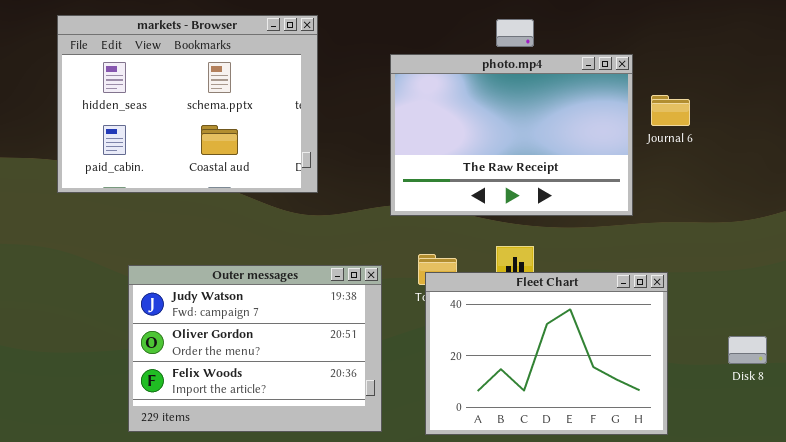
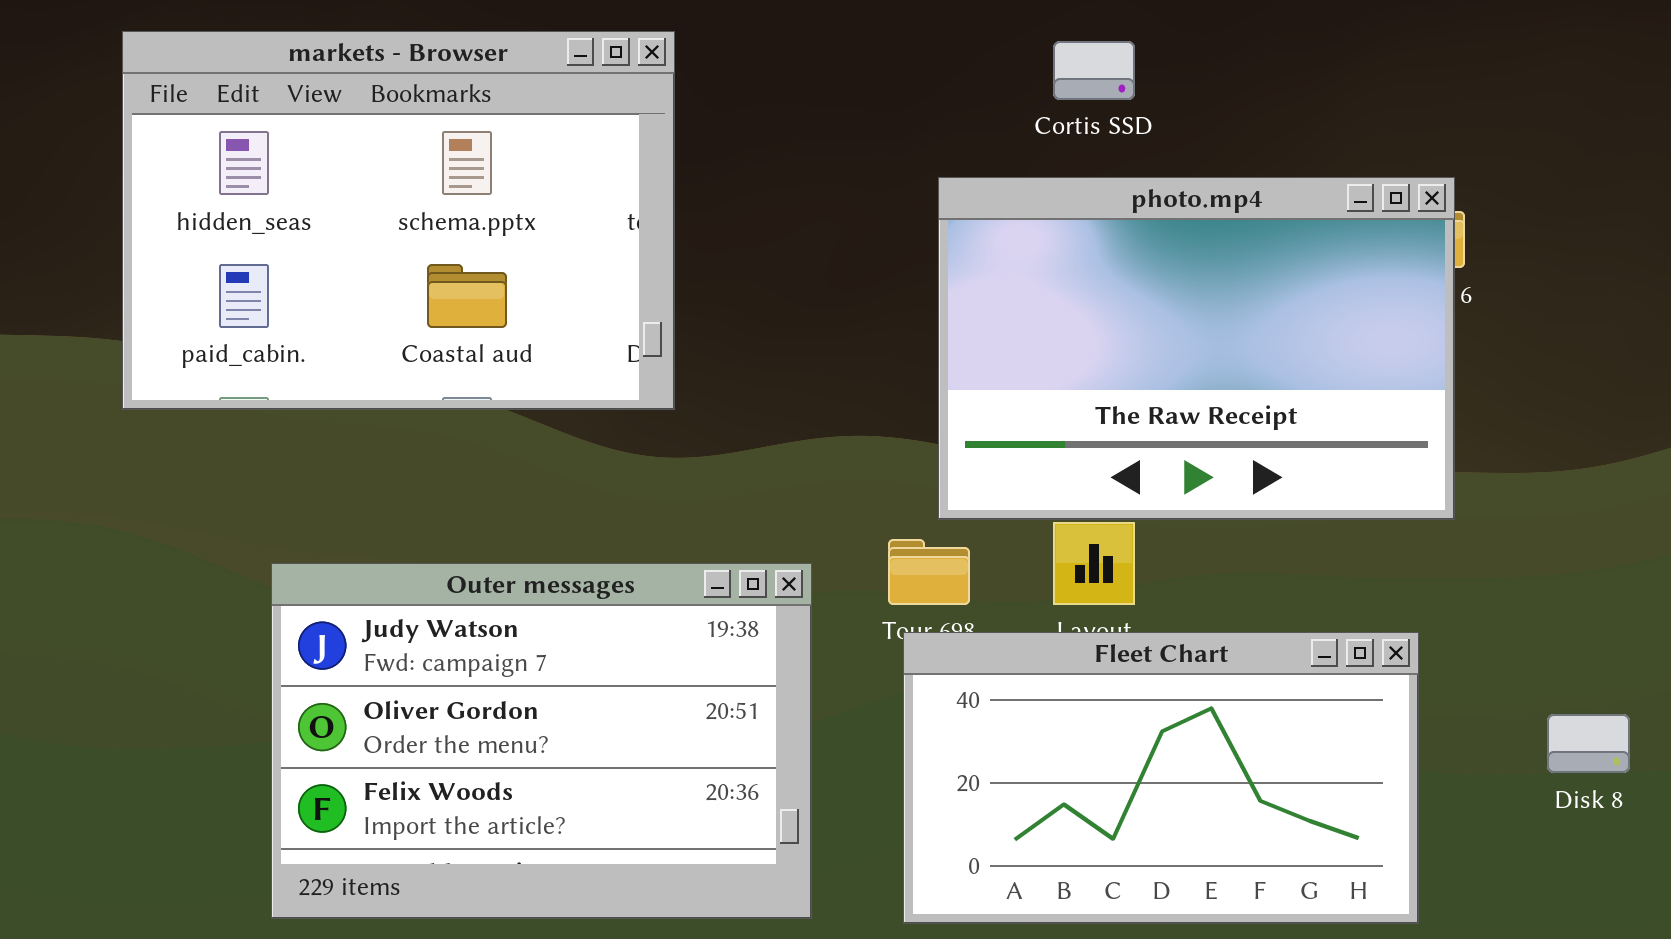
photo.mp4: [390,54,633,216] -> [938,177,1455,520], moved
Fleet Chart: [425,272,668,435] -> [903,632,1419,924], resized

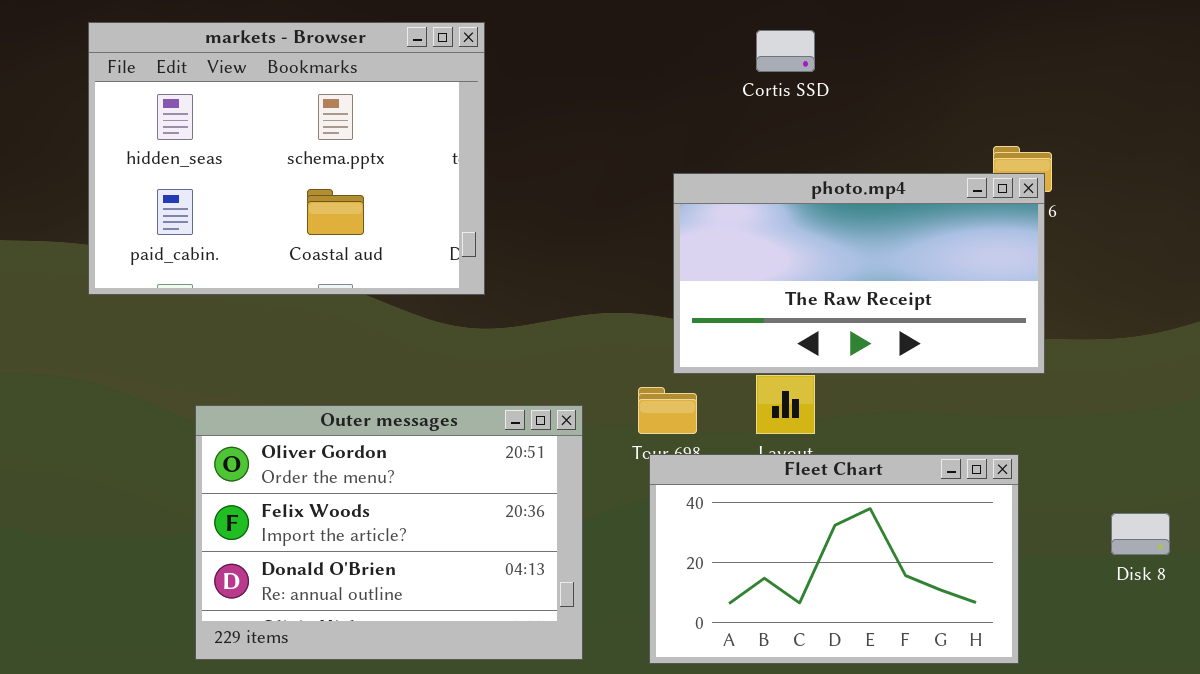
photo.mp4: [938,177,1455,520] -> [673,173,1045,374], resized
Outer messages: [271,563,812,919] -> [195,405,583,660], scrolled down 1 row

